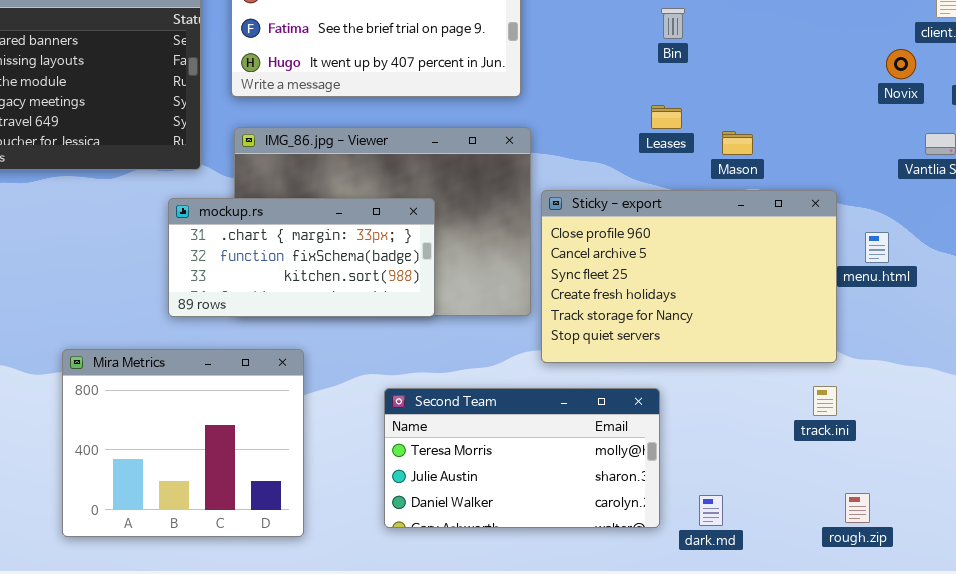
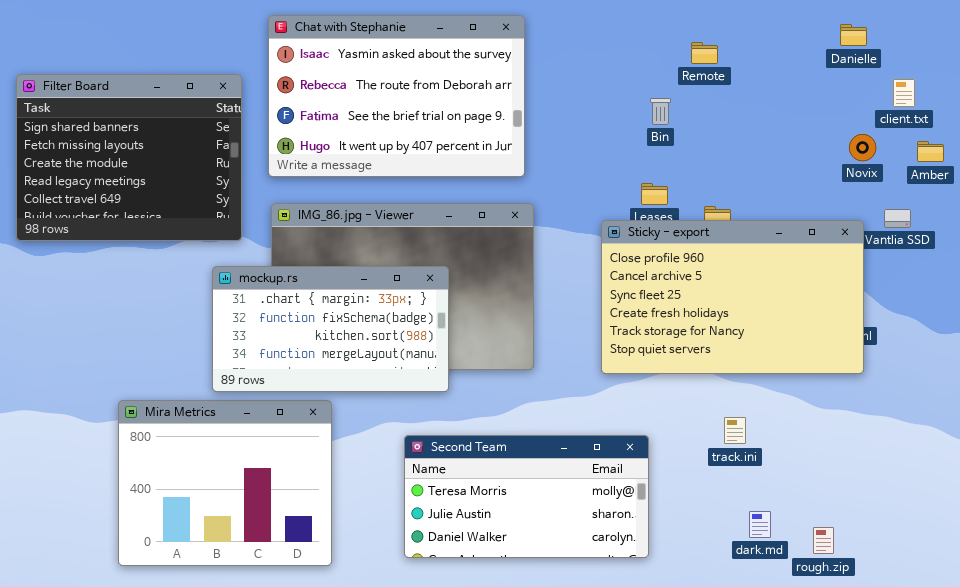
Sticky - export: [541,190,837,363] -> [601,220,864,374], moved
mockup.rs: [168,198,435,317] -> [212,266,449,392], resized
track.ini: [813,386,837,416] -> [724,417,746,444], moved
dark.md: [699,495,723,526] -> [749,511,771,538], moved

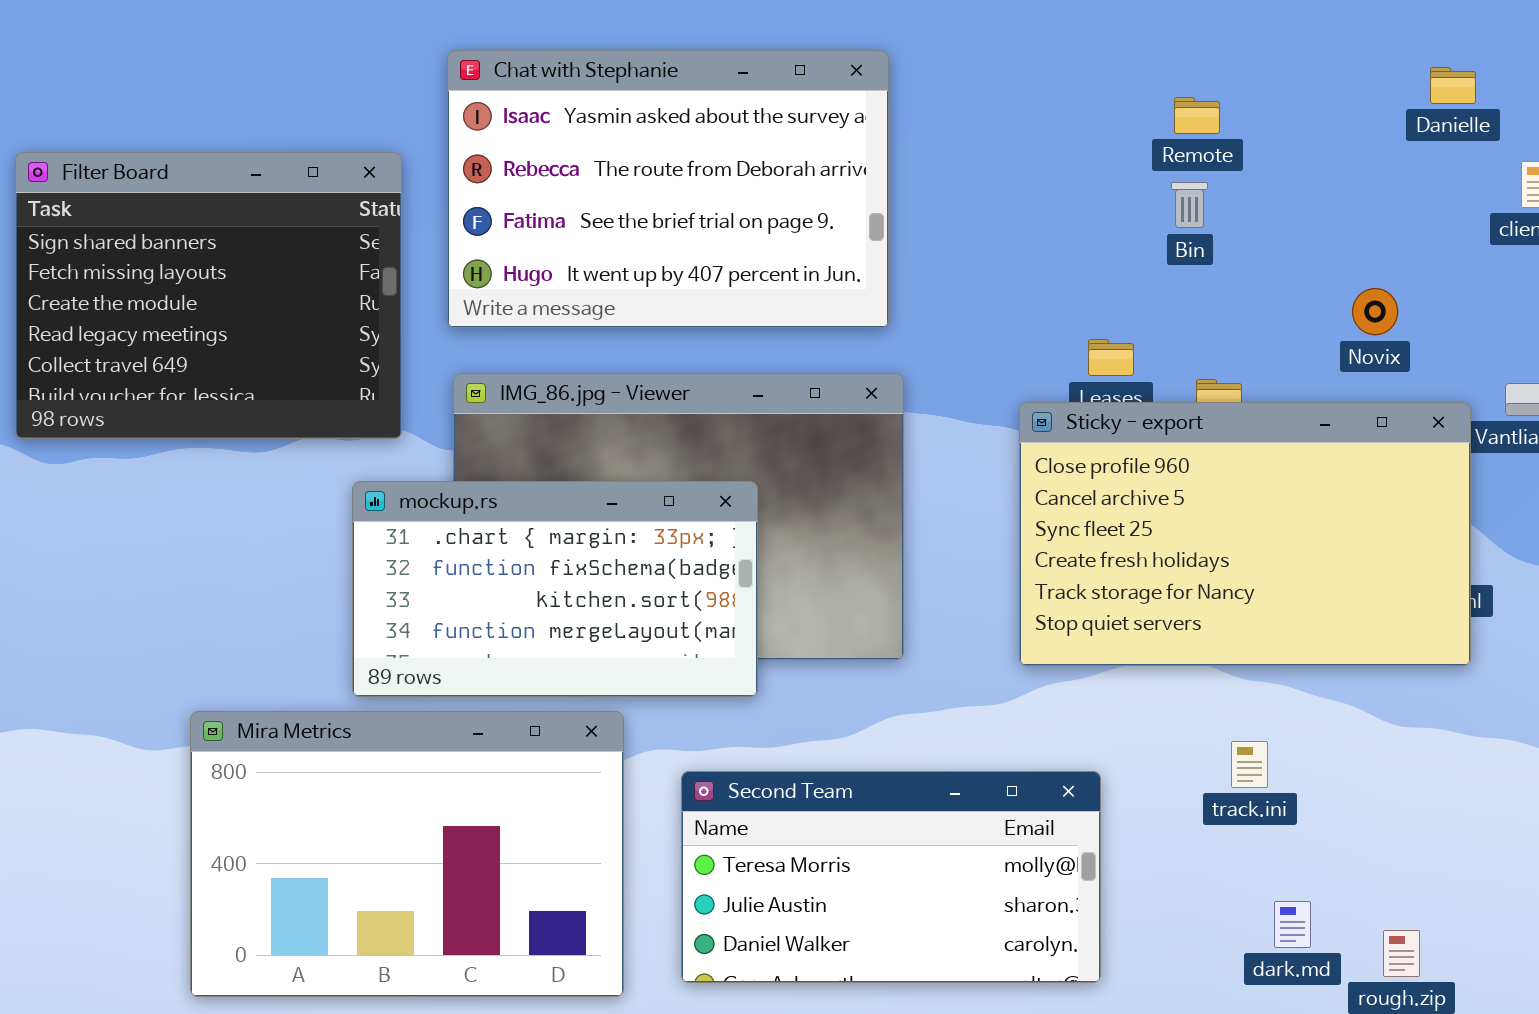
Bin: [650,98,671,125] -> [1171,182,1208,228], moved
Novix: [849,134,876,161] -> [1352,288,1398,335], moved
Mira Metrics: [118,400,332,566] -> [190,711,624,997], resized

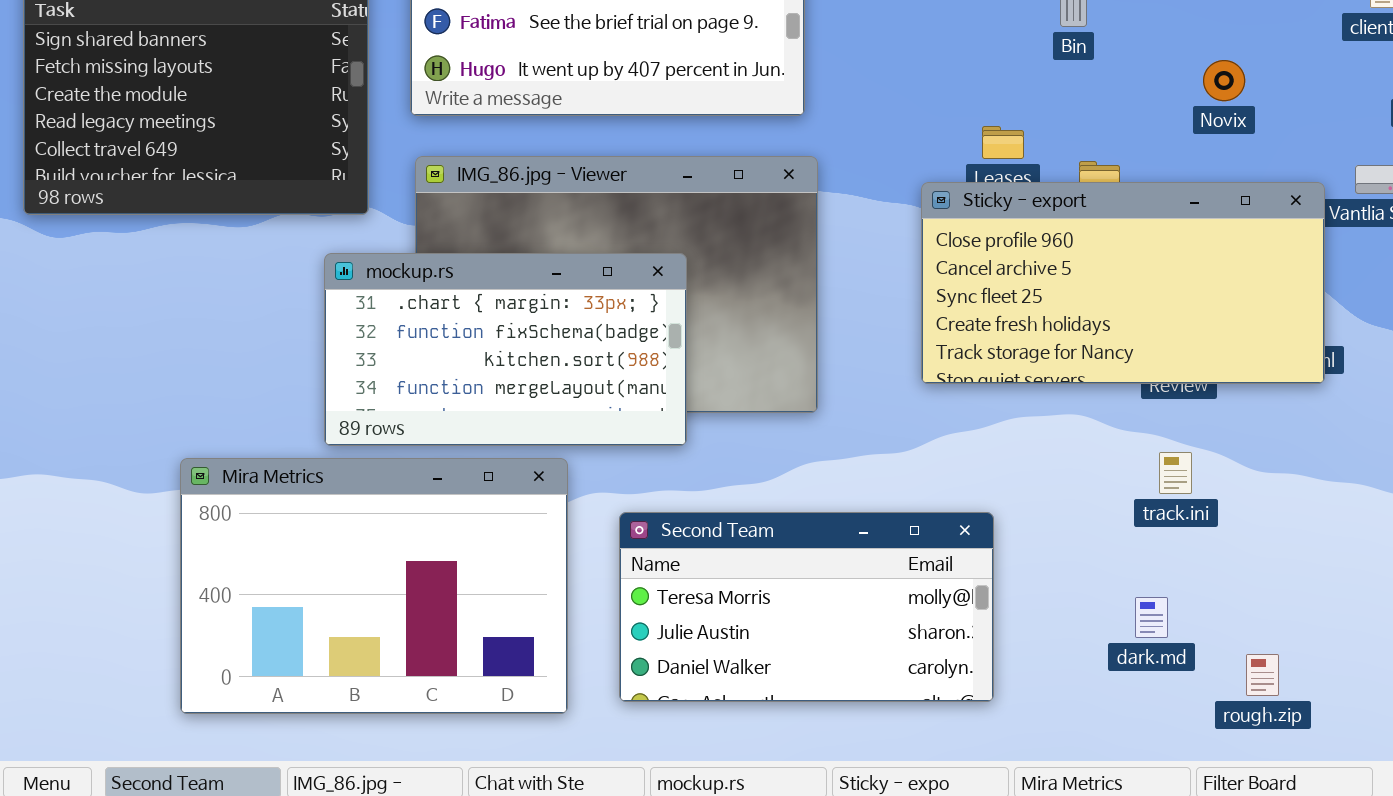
Novix: [1352,288,1398,335] -> [1203,60,1245,101], moved
Sticky - export: [1019,402,1471,666] -> [921,182,1325,384], resized
track.ini: [1231,741,1268,788] -> [1159,452,1192,494], moved
dark.md: [1274,901,1311,948] -> [1135,597,1168,638], moved

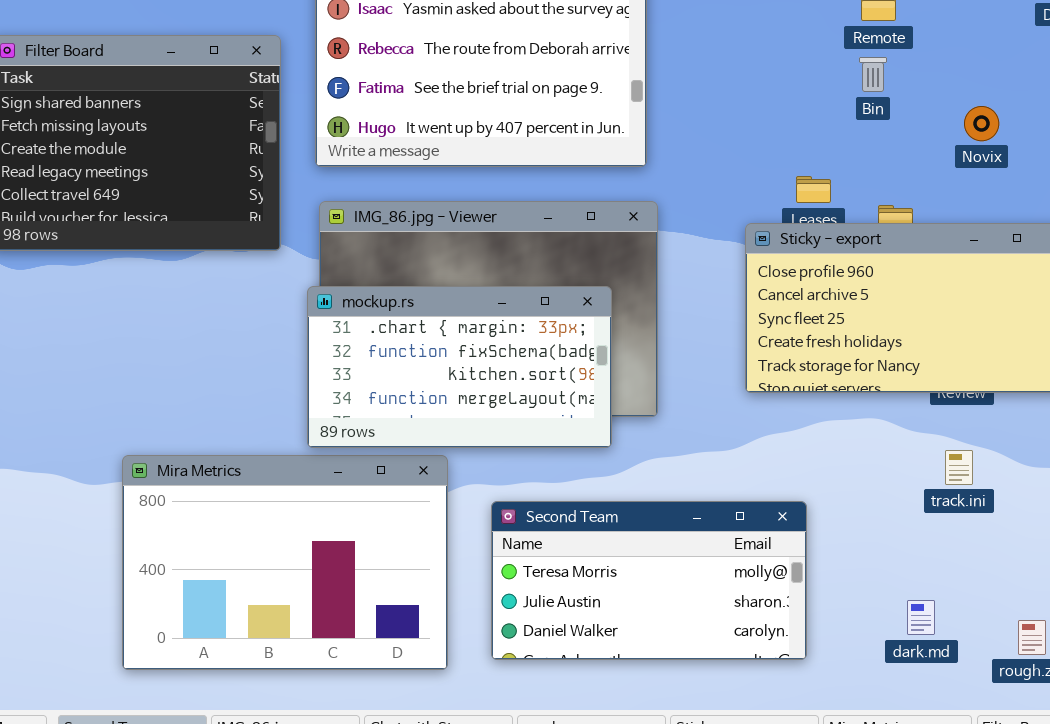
Novix: [1203,60,1245,101] -> [964,106,999,141], moved
mockup.rs: [324,253,687,446] -> [307,286,612,448], moved
dark.md: [1135,597,1168,638] -> [907,600,935,635], moved

